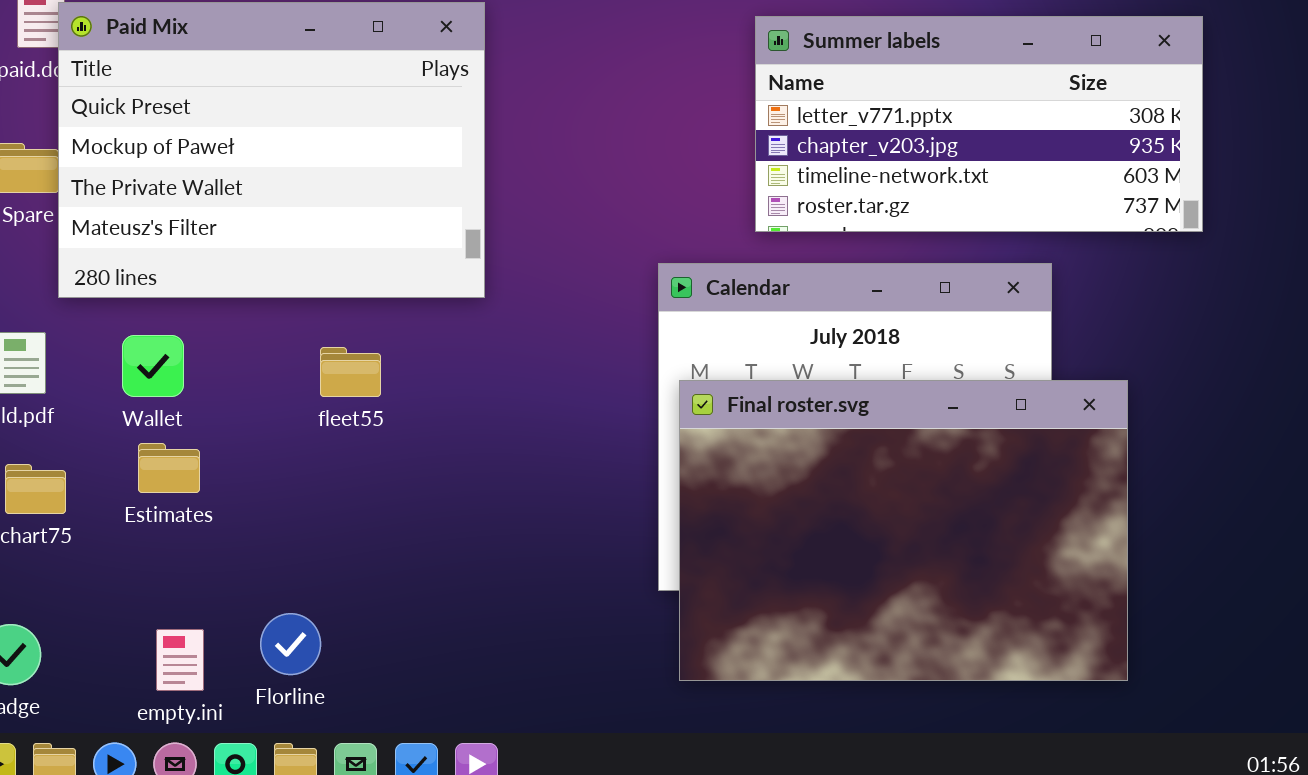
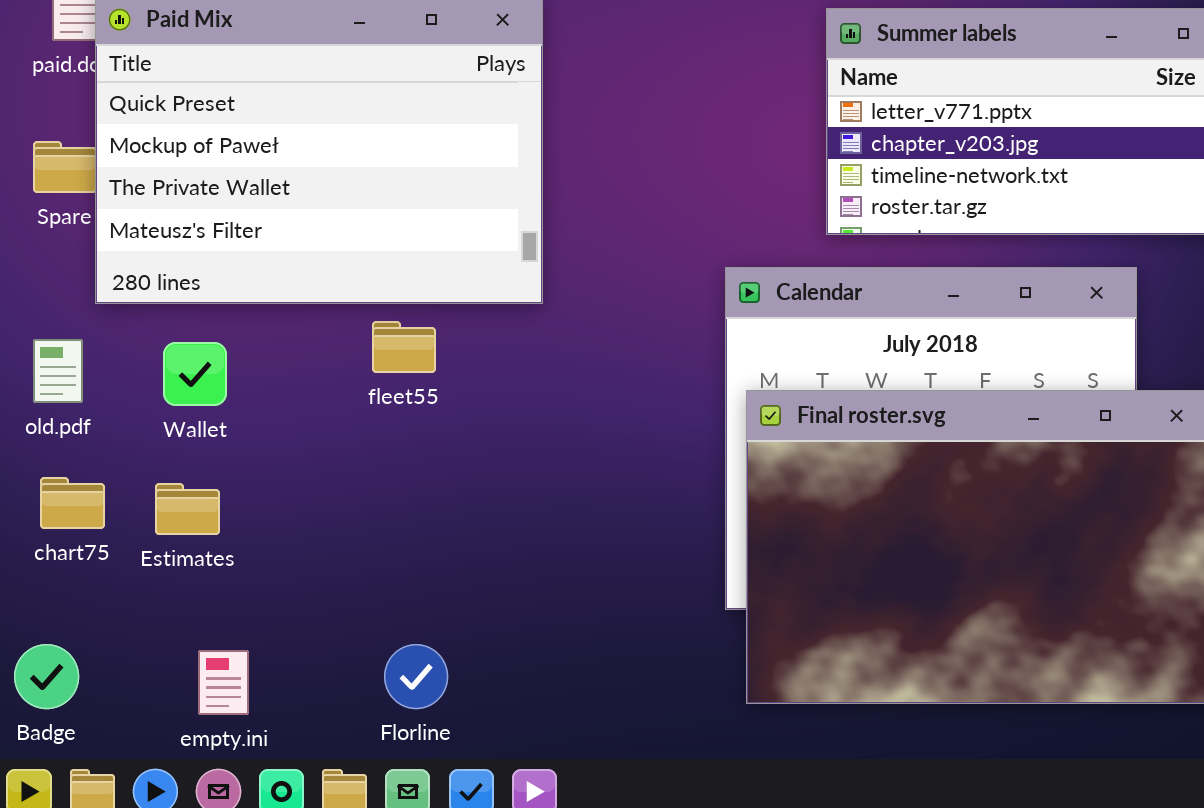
fleet55: [320,347,381,397] -> [372,321,436,373], moved
Estimates: [138,443,200,493] -> [155,483,220,535], moved
Florline: [260,613,321,675] -> [384,644,448,709], moved

